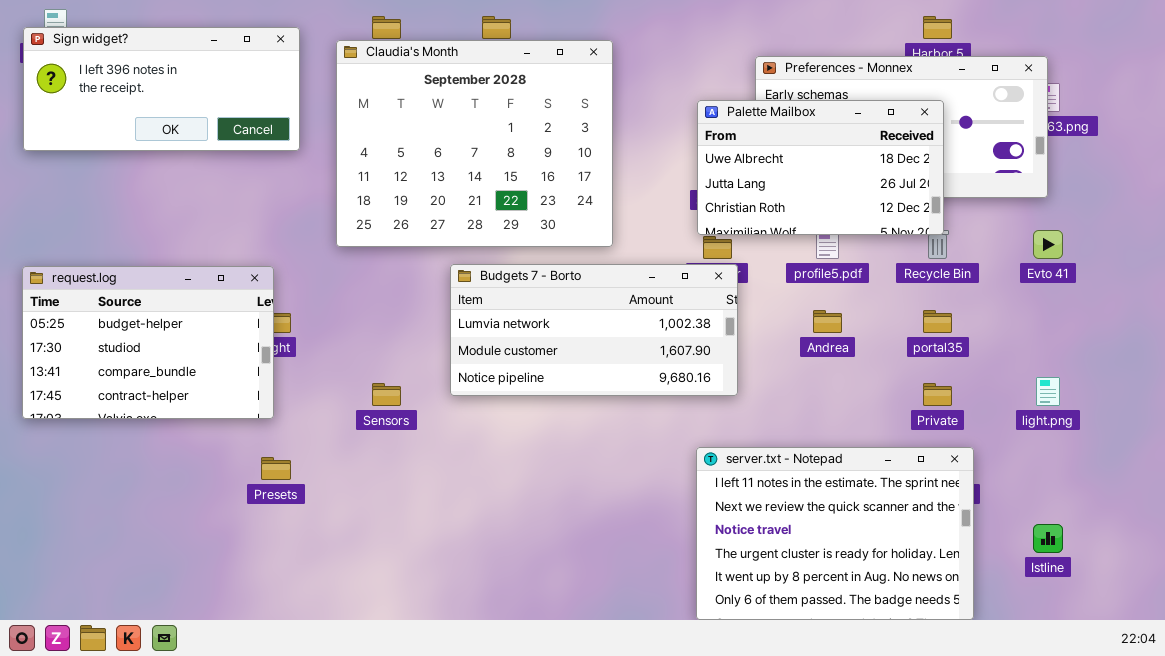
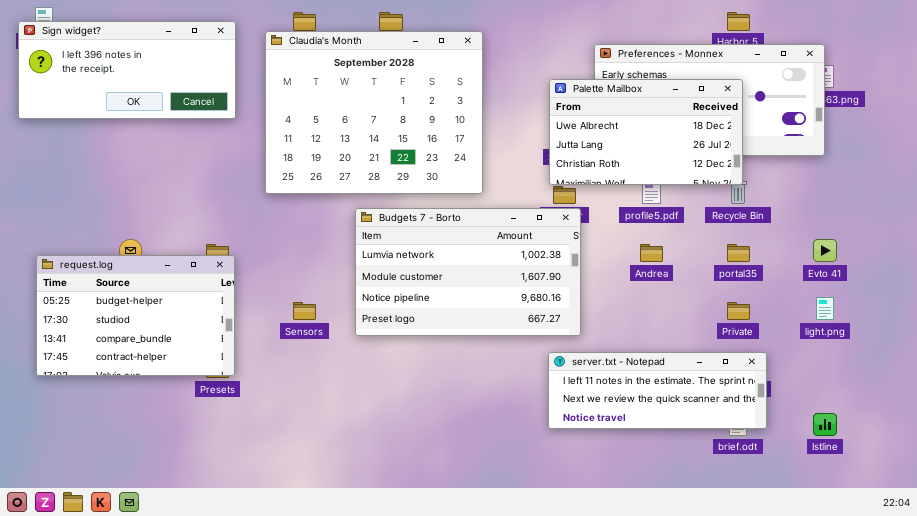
Evto 41: [1033,230,1063,259] -> [813,239,837,262], moved
Budgets 7 - Borto: [450,264,738,396] -> [355,208,581,336], resized
request.log: [22,266,274,419] -> [36,255,235,376], moved
server.txt - Notepad: [696,447,974,620] -> [548,352,767,429], resized

